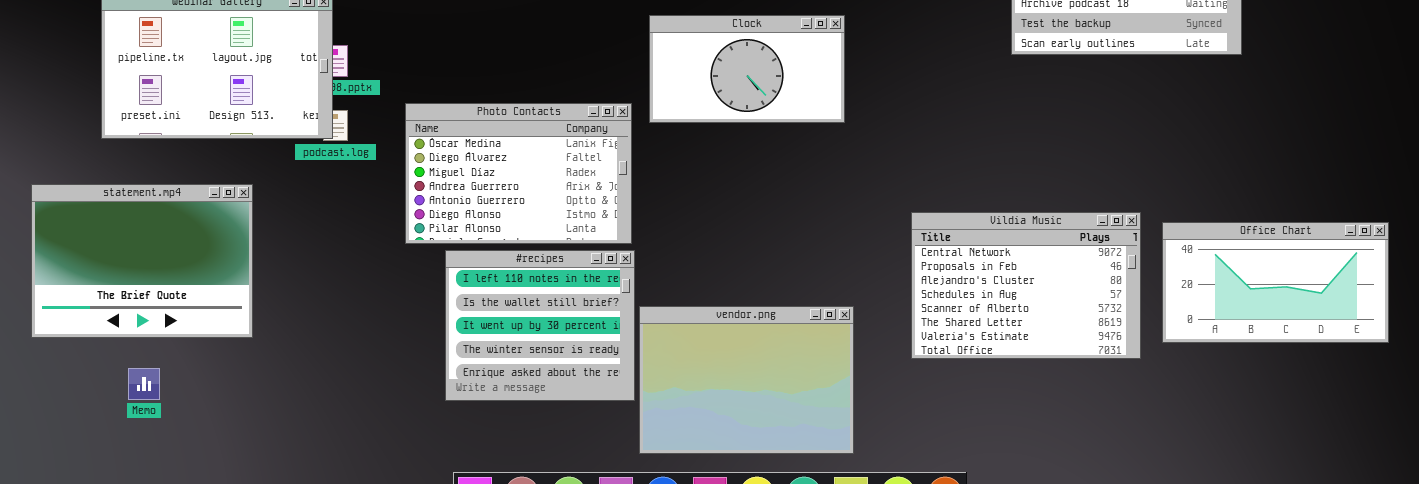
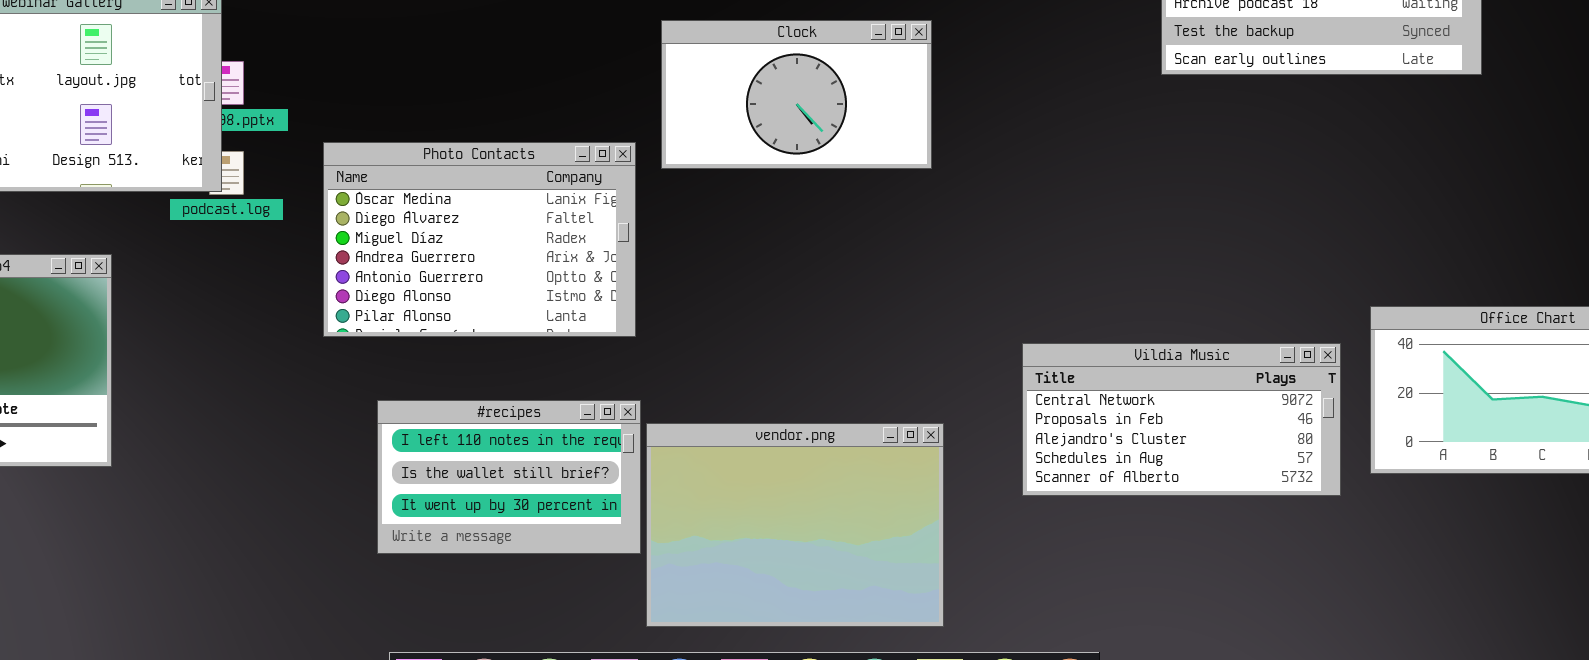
Vildia Music: [911,212,1141,359] -> [1022,343,1341,496], resized
#recipes: [445,250,635,401] -> [377,400,641,554], resized

